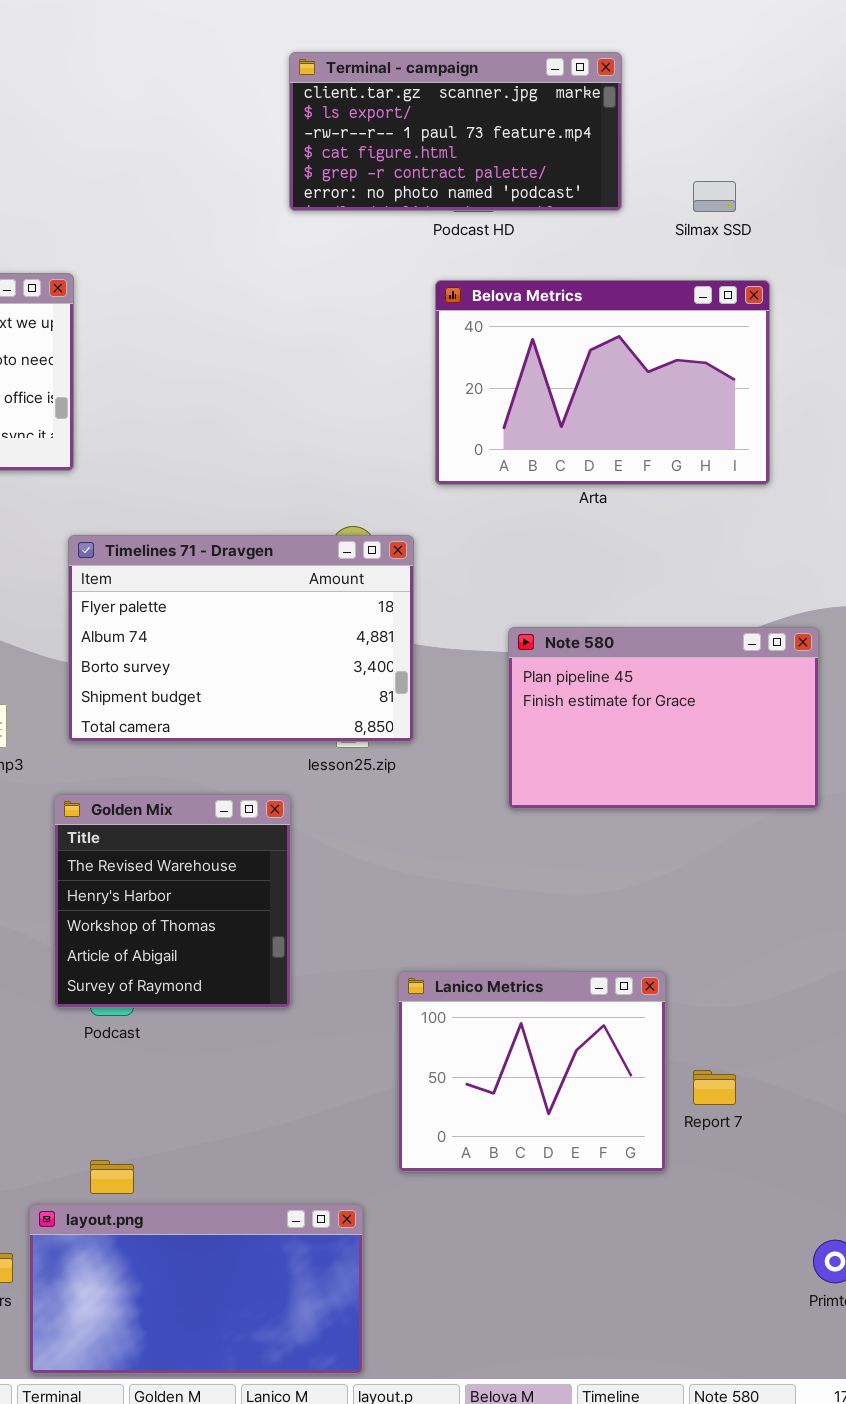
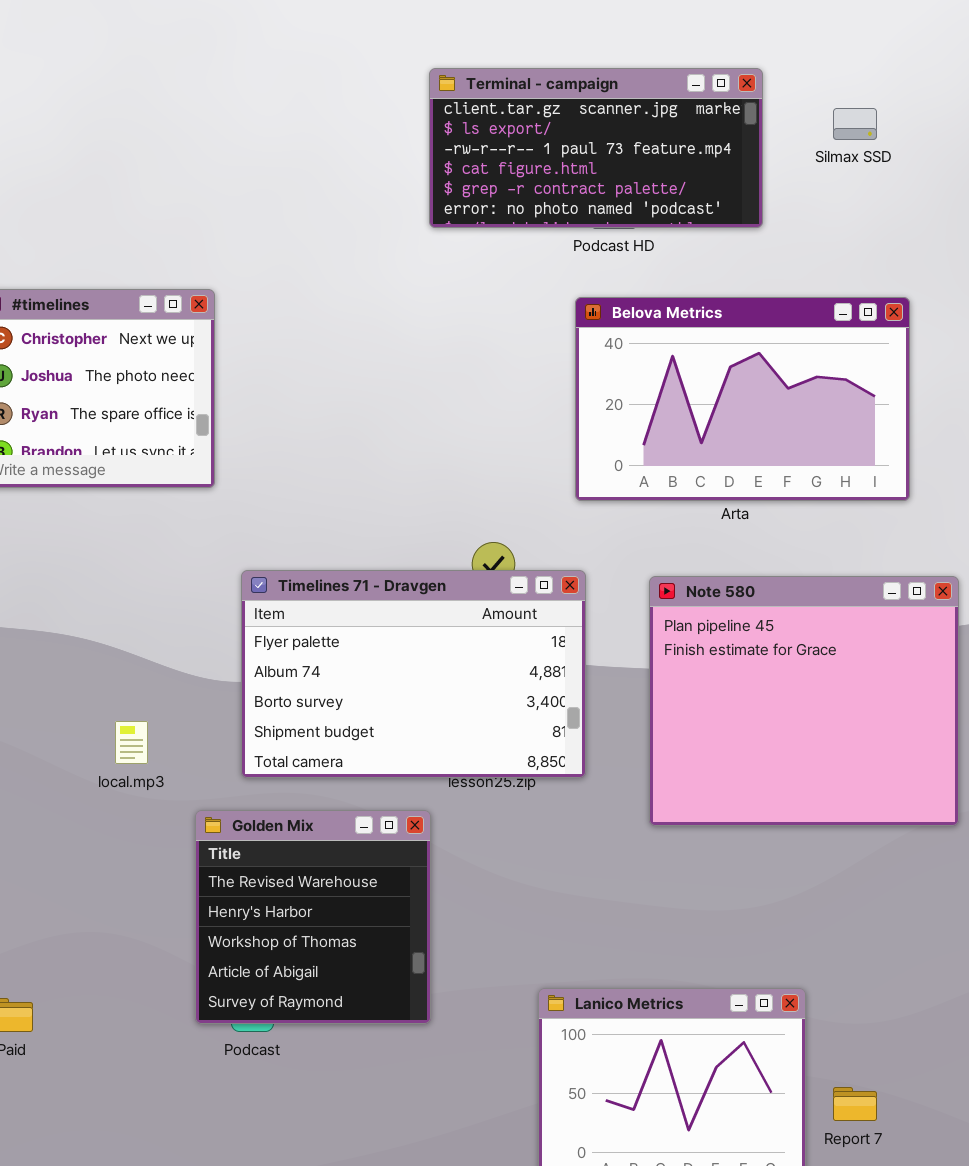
Silmax SSD: [693,181,736,212] -> [833,108,877,140], moved
Timelines 71 - Dravgen: [68,535,414,742] -> [241,570,586,778], moved
Note 580: [508,627,819,809] -> [649,576,959,826], resized

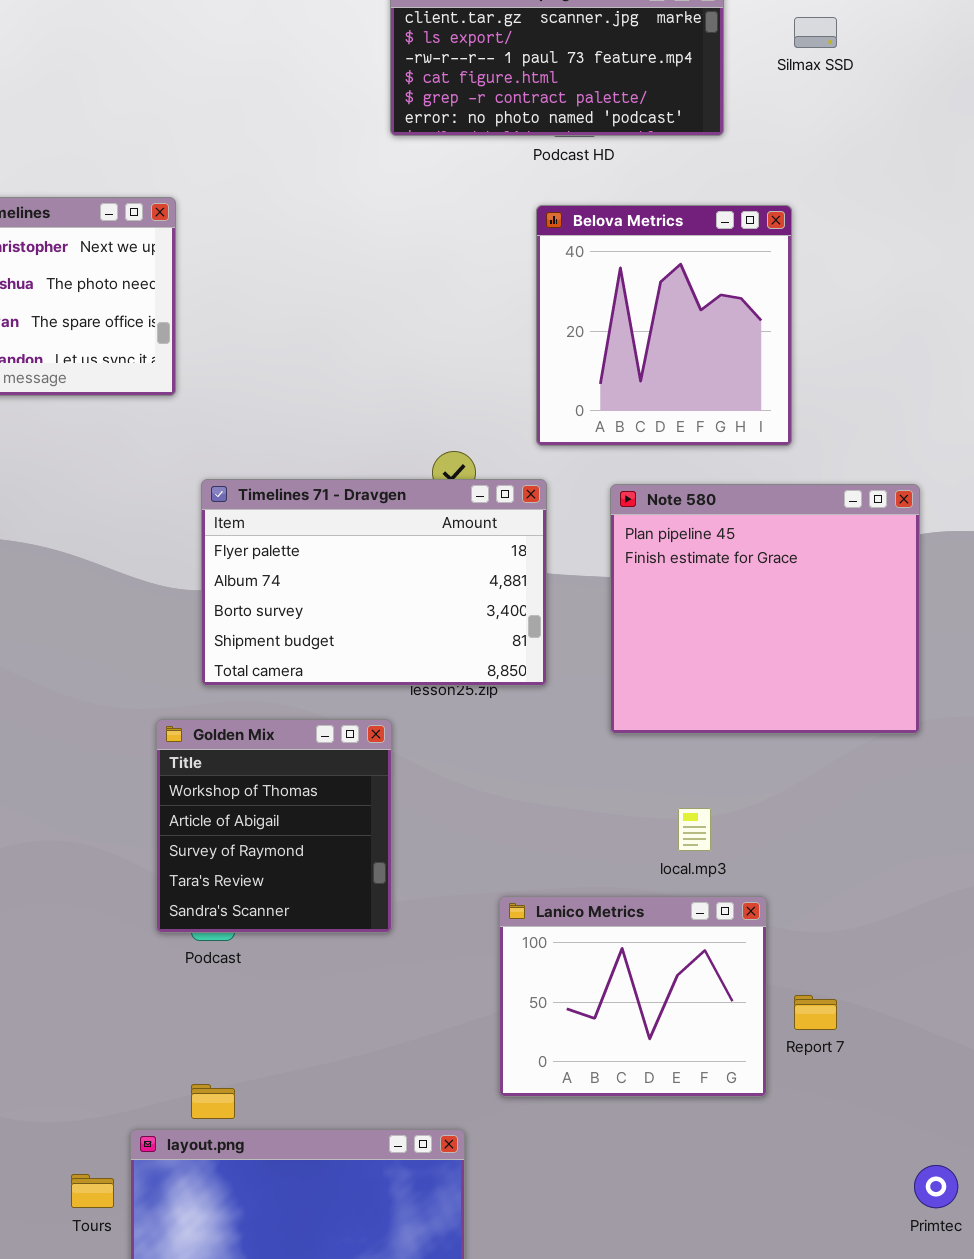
Belova Metrics: [575,297,910,501] -> [536,205,792,446], resized
local.mp3: [115,721,148,764] -> [678,808,711,851], moved
Golden Mix: [195,810,431,1024] -> [156,719,392,933], scrolled down 2 rows

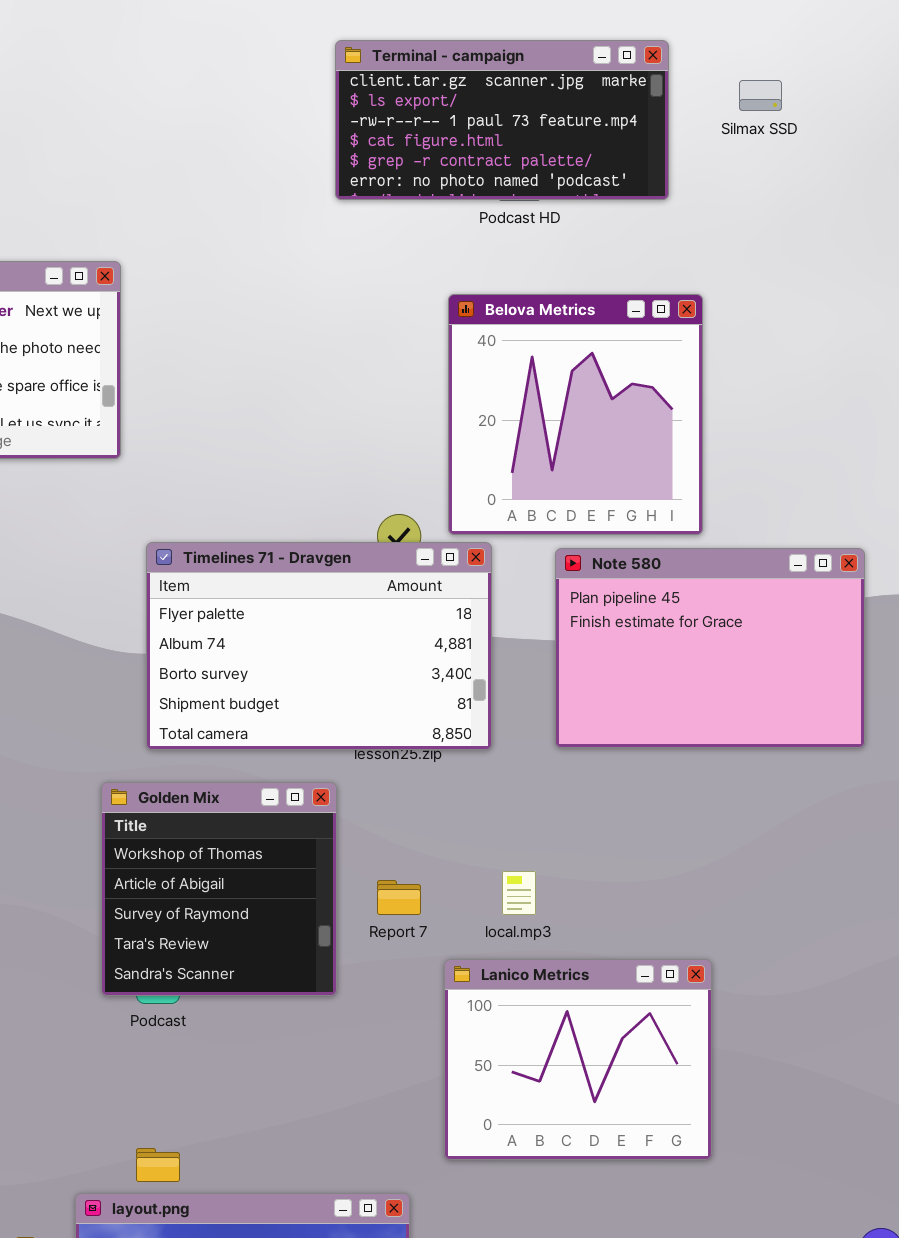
Belova Metrics: [536,205,792,446] -> [448,294,703,535], moved
Note 580: [610,484,920,734] -> [555,548,865,748], resized
local.mp3: [678,808,711,851] -> [502,871,536,915], moved
Report 7: [794,995,837,1030] -> [377,880,421,915], moved

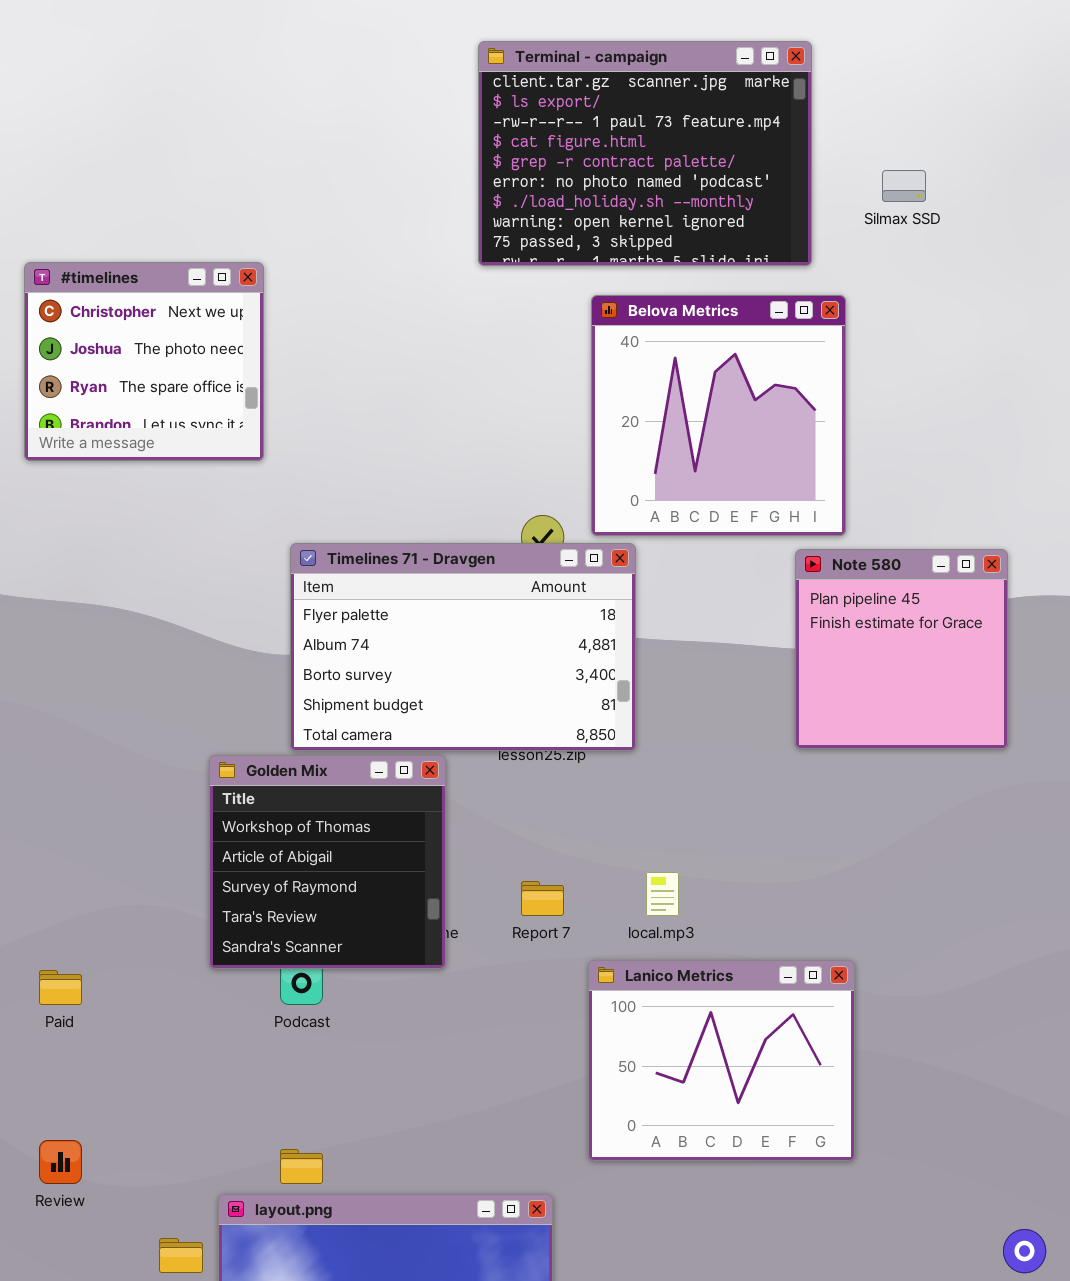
Terminal - campaign: [335,40,669,200] -> [478,41,812,266], resized
Silmax SSD: [739,80,782,111] -> [882,170,926,202], moved
Note 580: [555,548,865,748] -> [795,549,1008,749], resized
Golden Mix: [101,782,337,996] -> [209,755,446,969], moved

